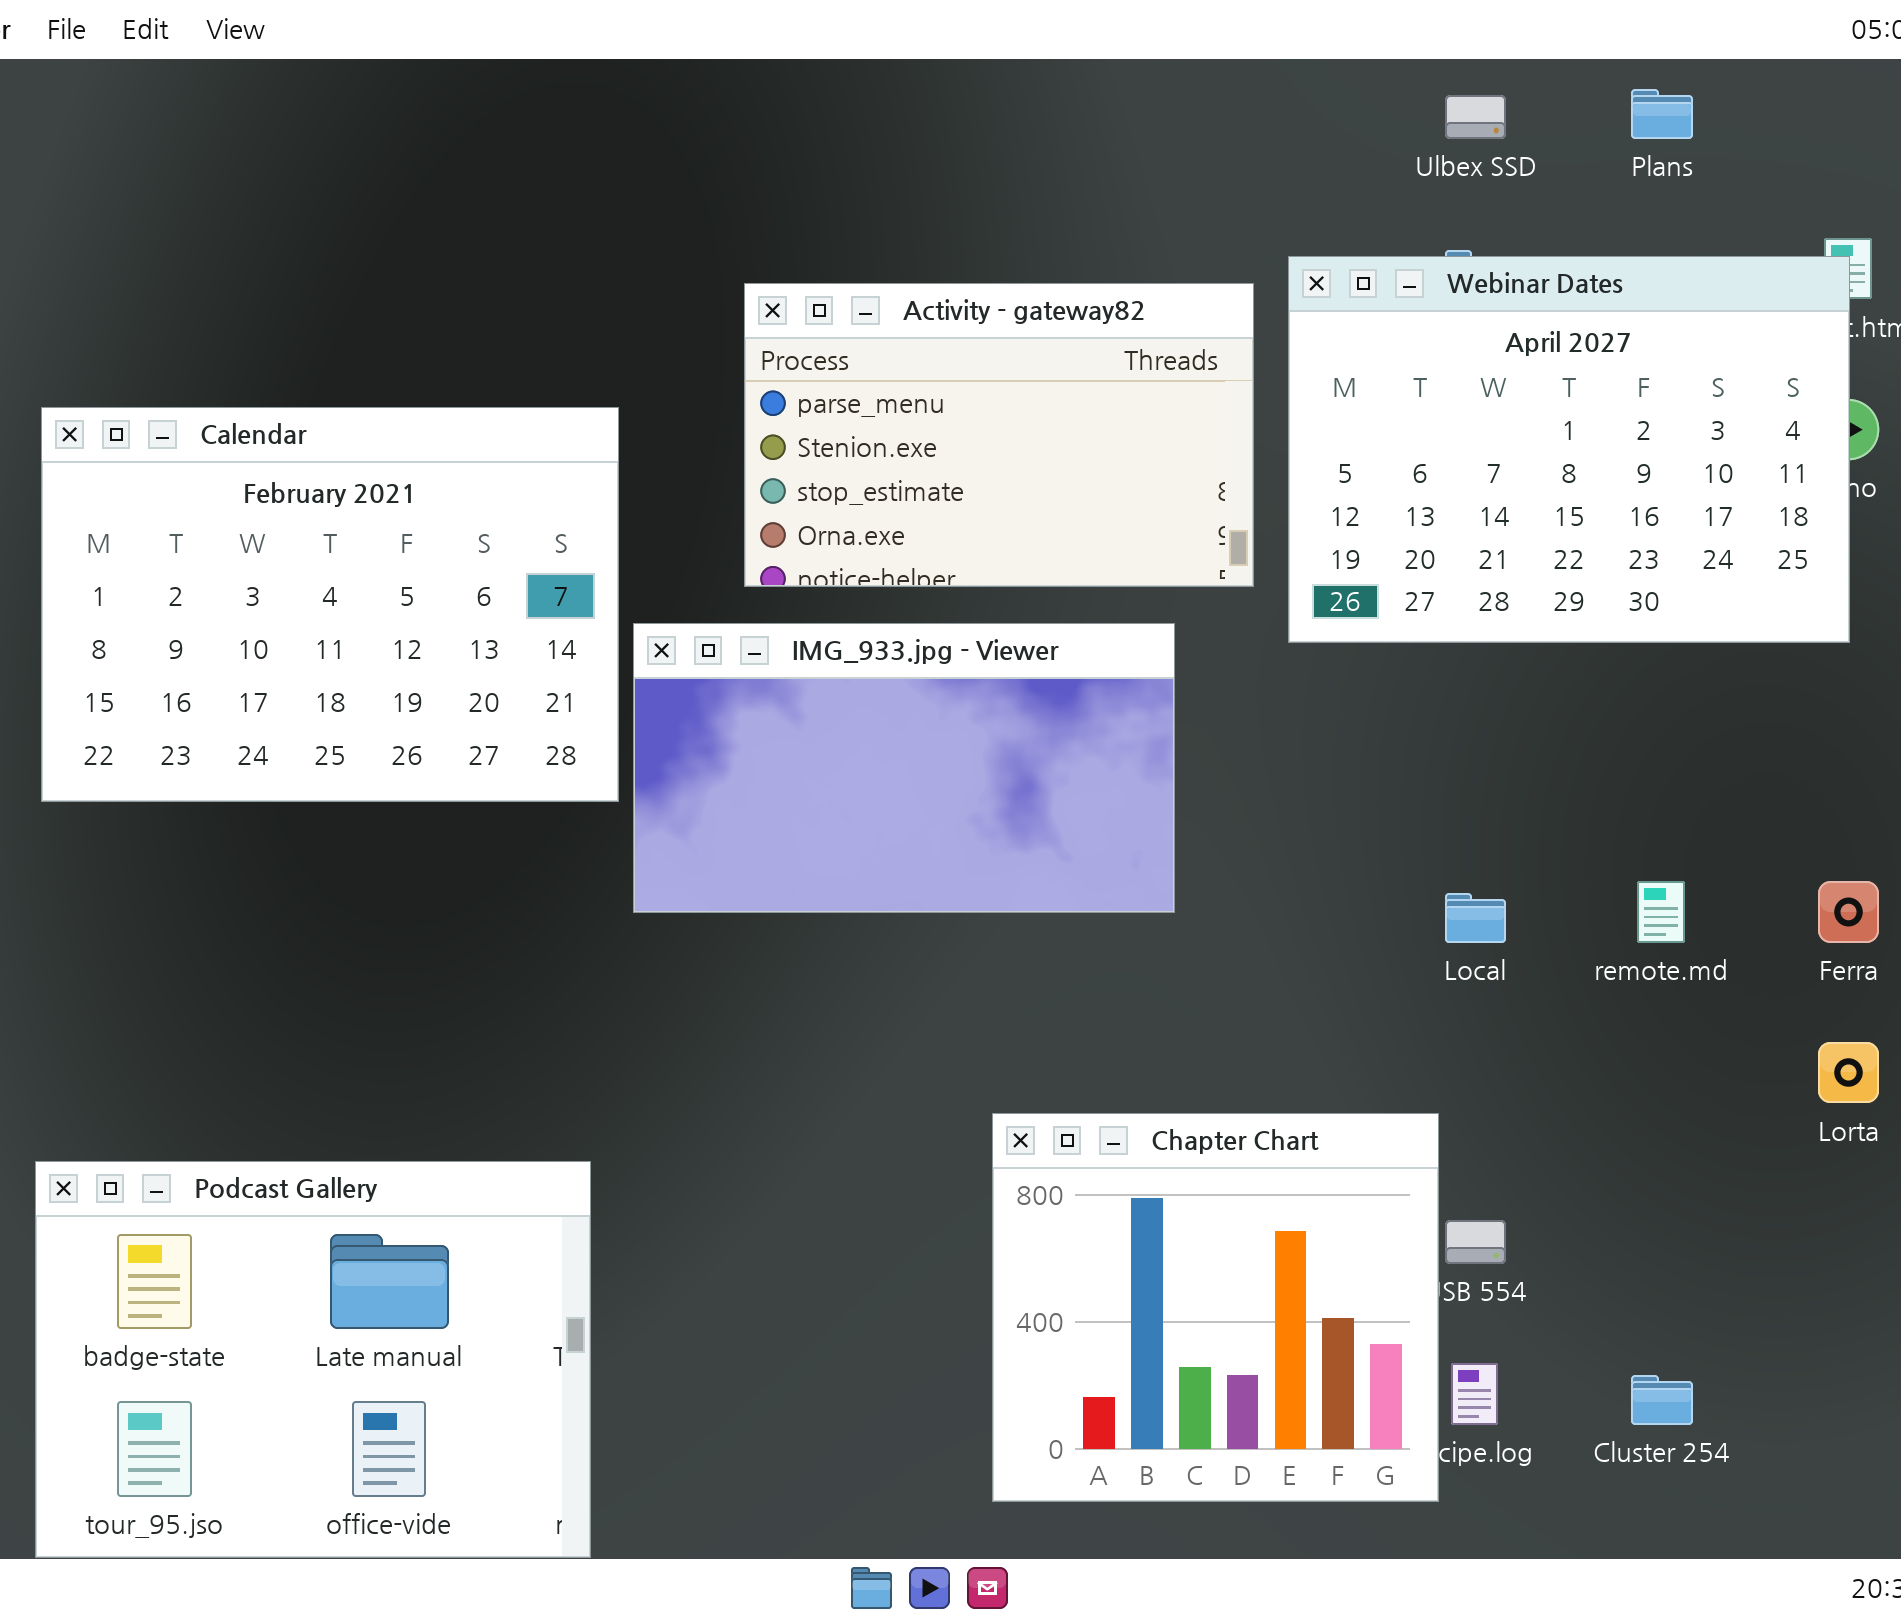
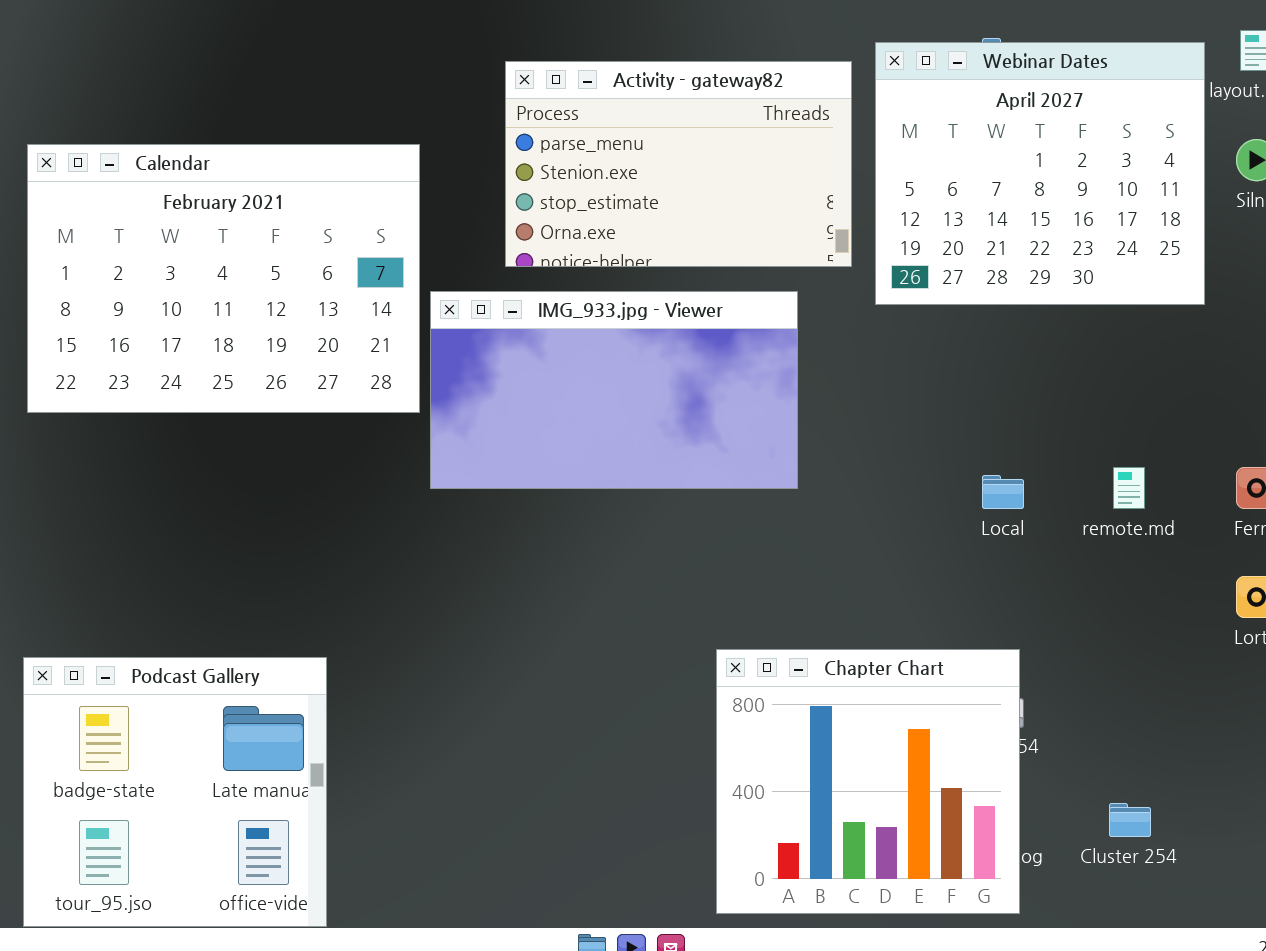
Webinar Dates: [1288,256,1850,643] -> [875,42,1205,305], resized
Chapter Chart: [992,1113,1439,1502] -> [716,649,1020,914], moved
Podcast Gallery: [35,1161,591,1558] -> [23,657,327,927], resized

